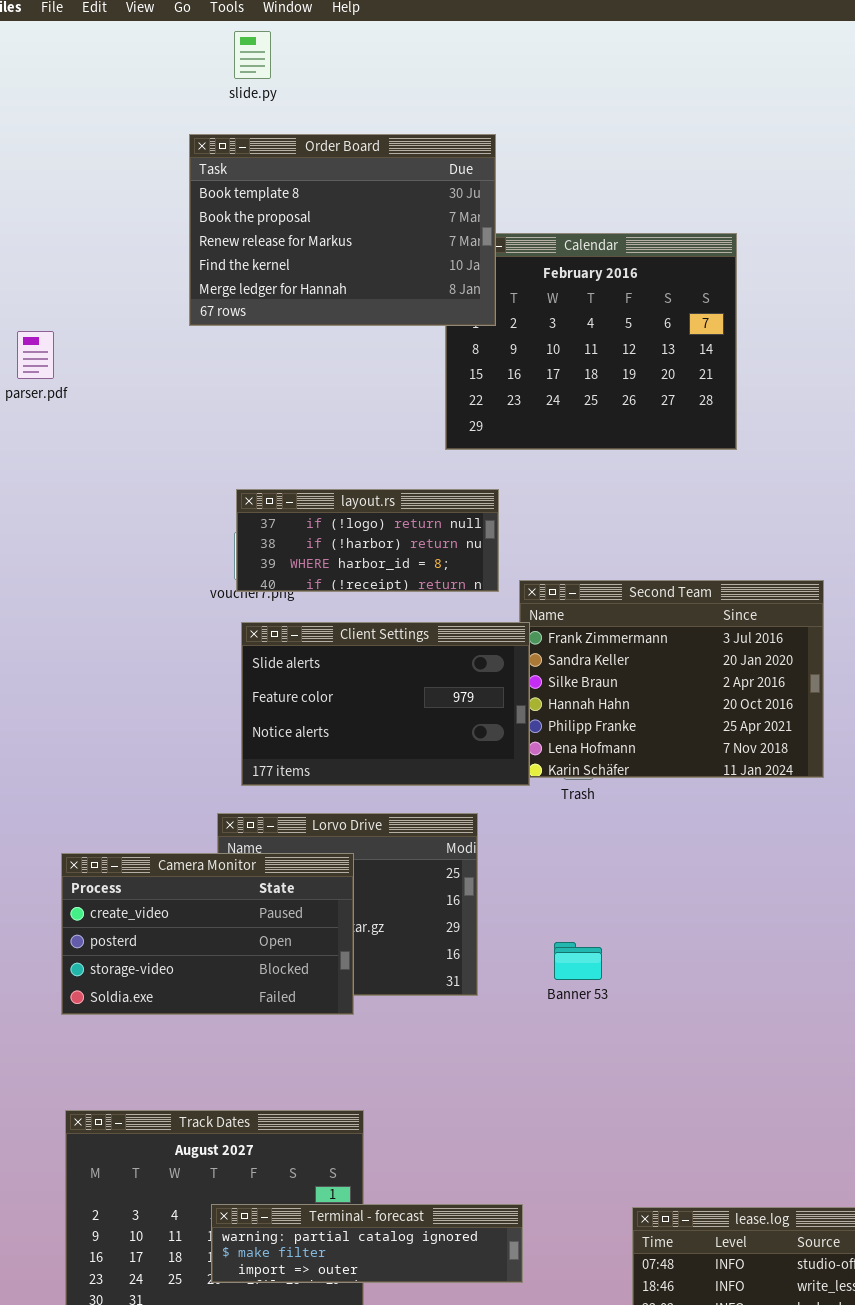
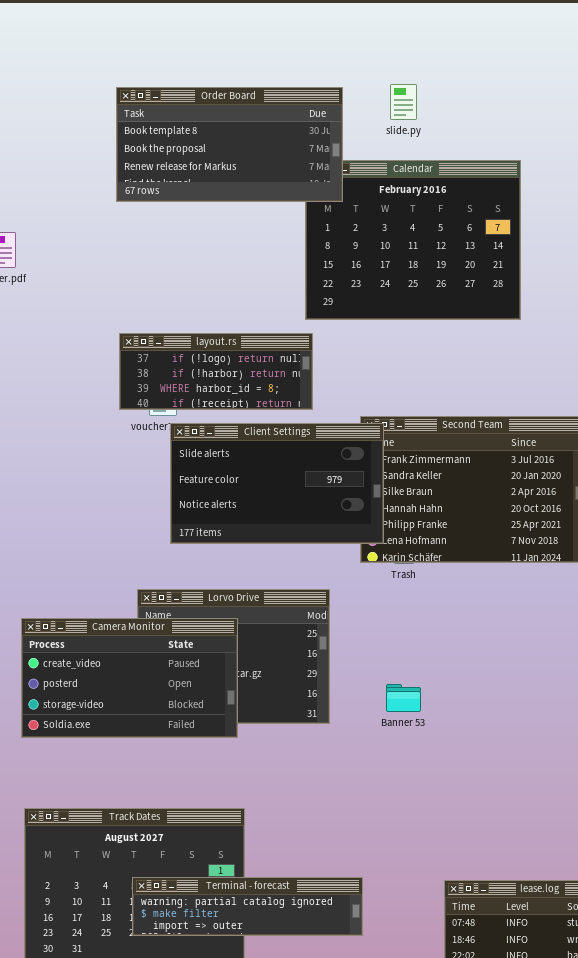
slide.py: [234,31,271,79] -> [390,84,417,120], moved
Order Board: [189,134,496,326] -> [116,87,343,202], resized
layout.rs: [236,489,499,592] -> [119,333,313,410], moved
Client Settings: [241,622,530,786] -> [170,423,384,544], moved

